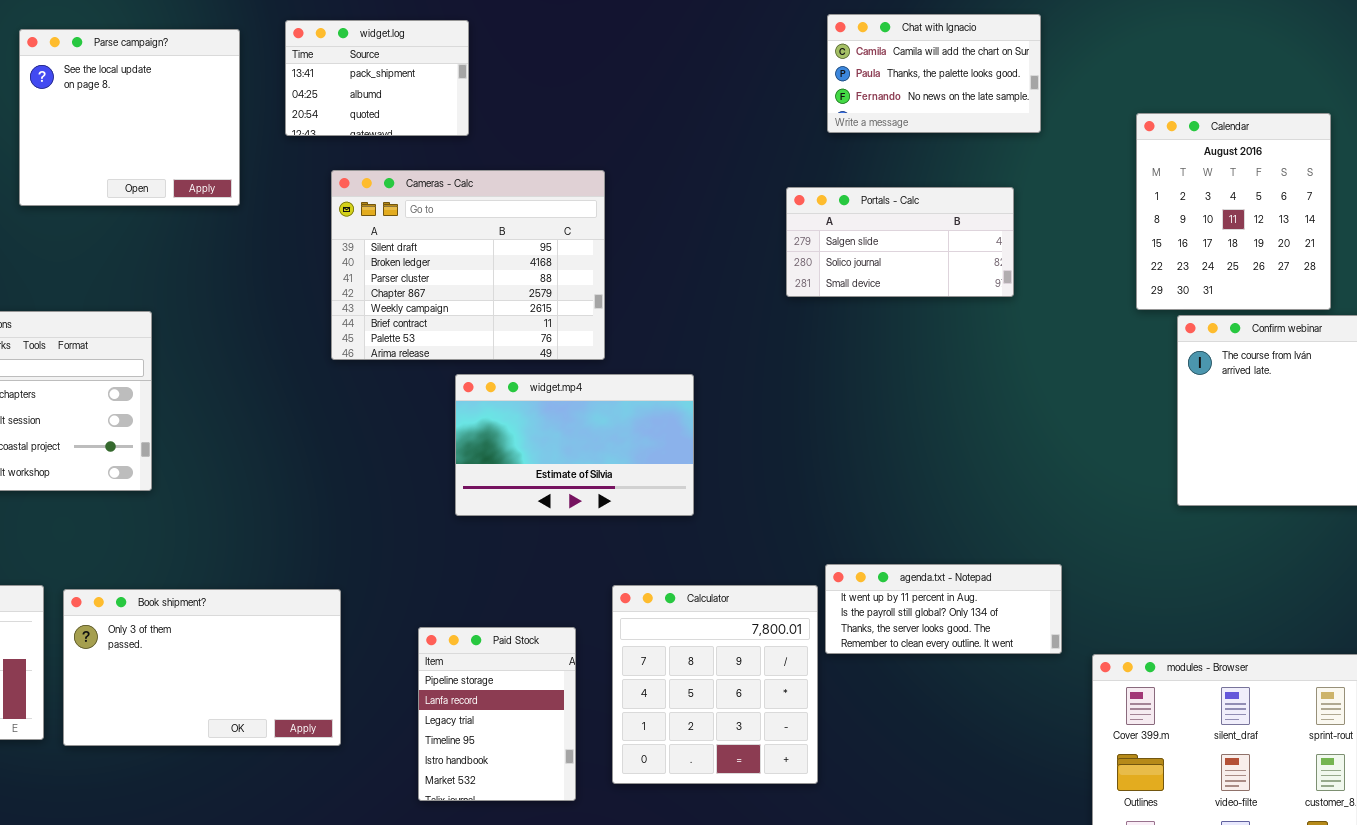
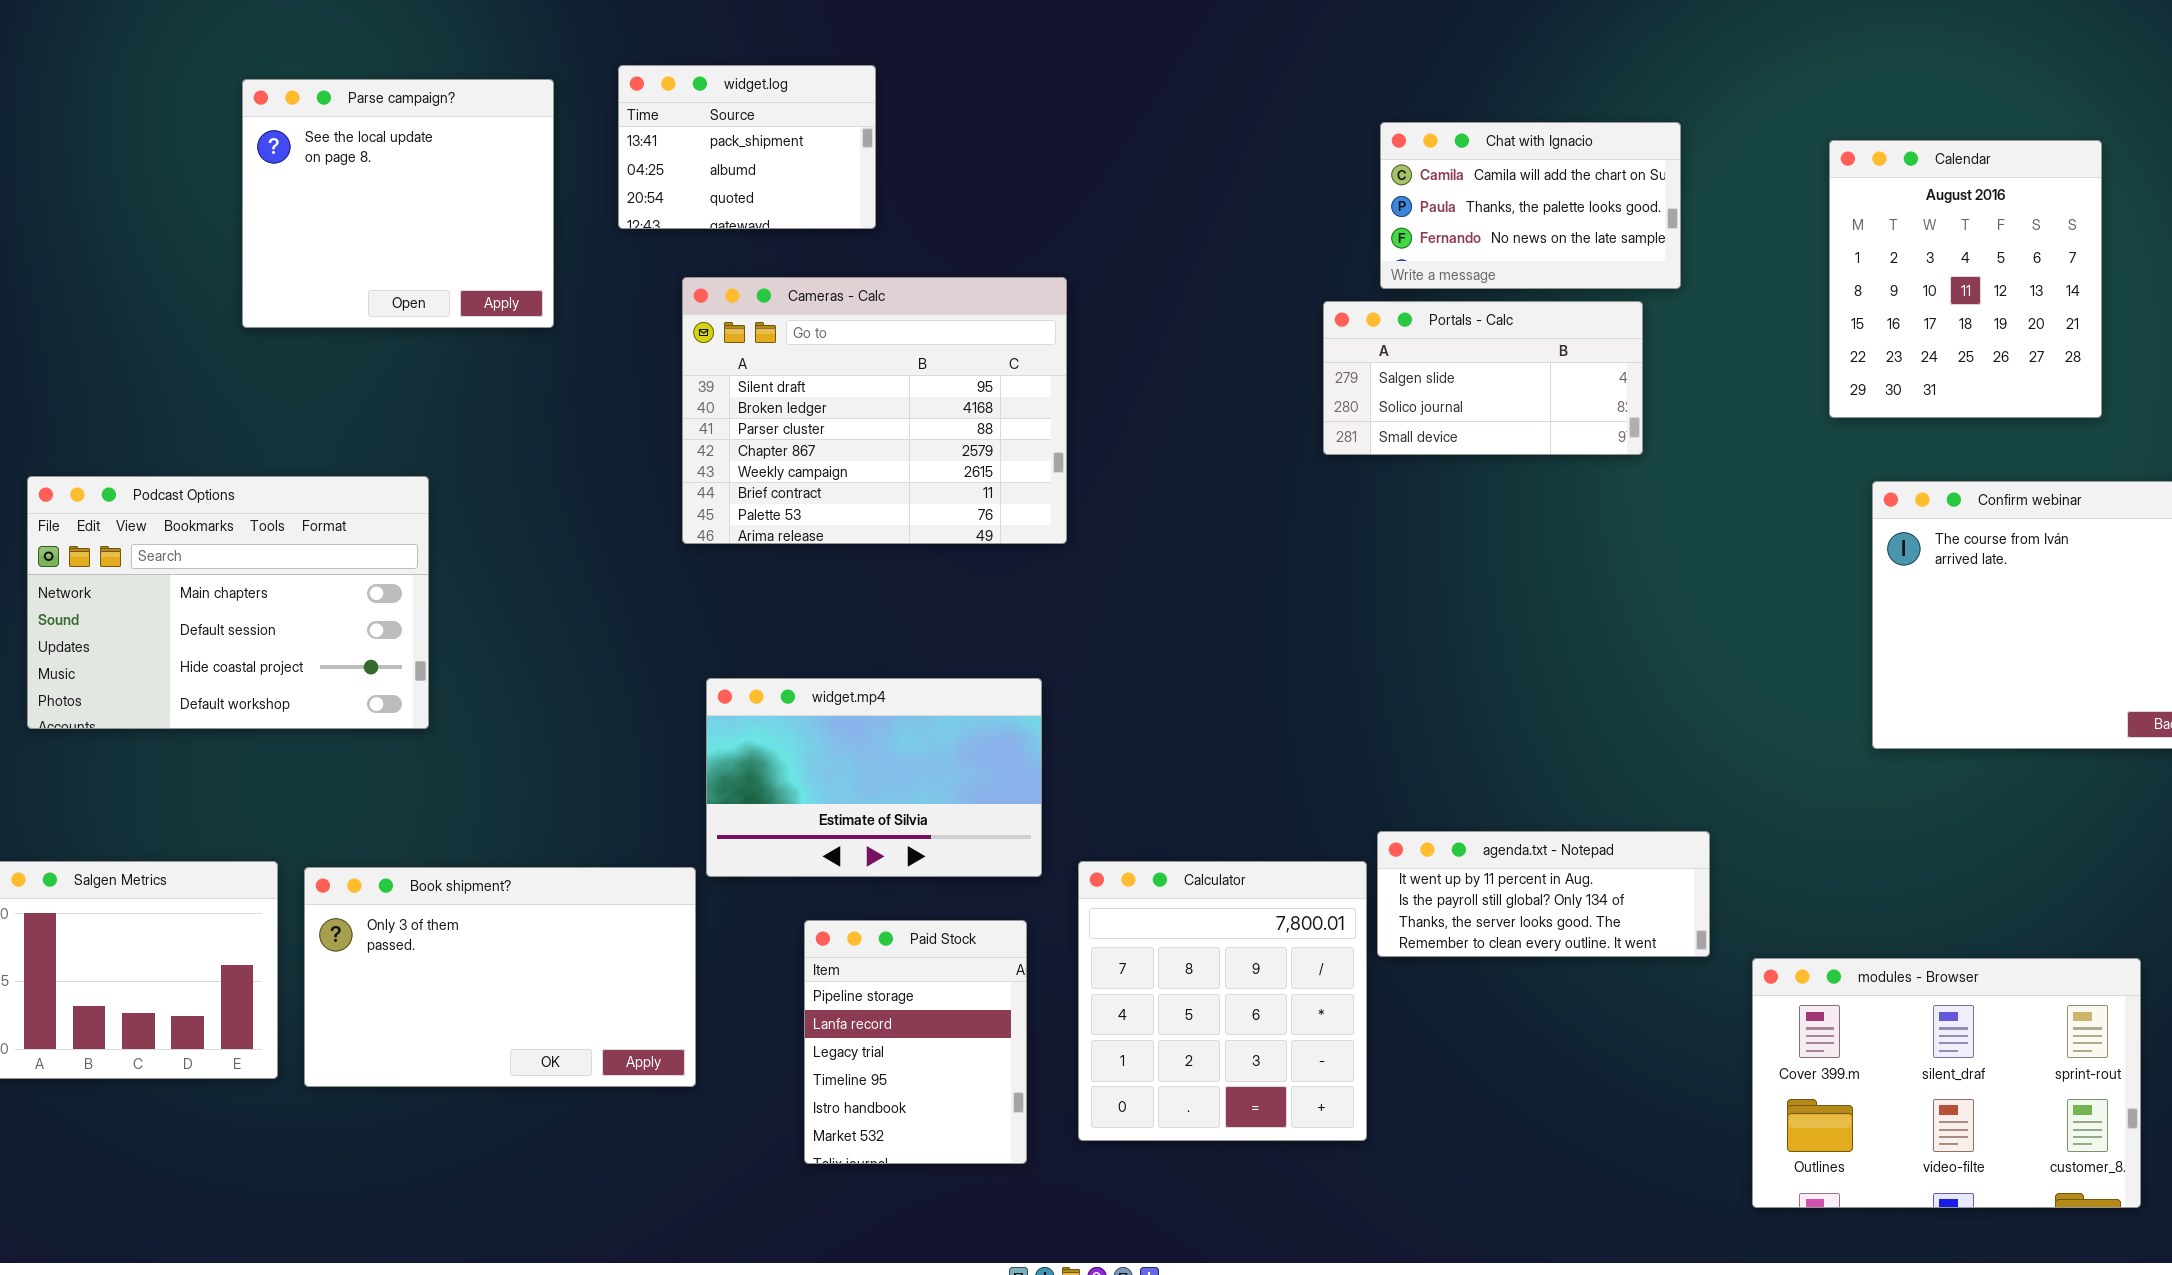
Chat with Ignacio: [827,14,1041,133] -> [1380,122,1681,289], moved
Calendar: [1136,113,1331,310] -> [1829,140,2102,418], moved
widget.mp4: [455,374,694,516] -> [706,678,1042,877], moved

